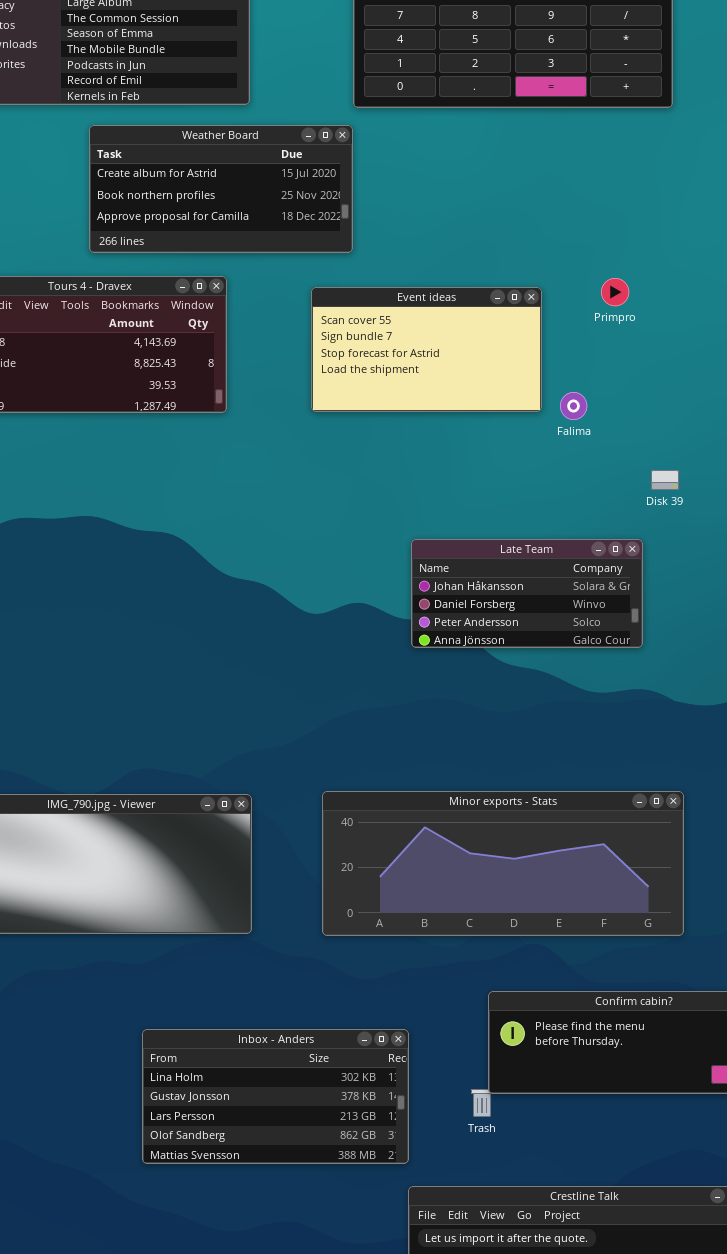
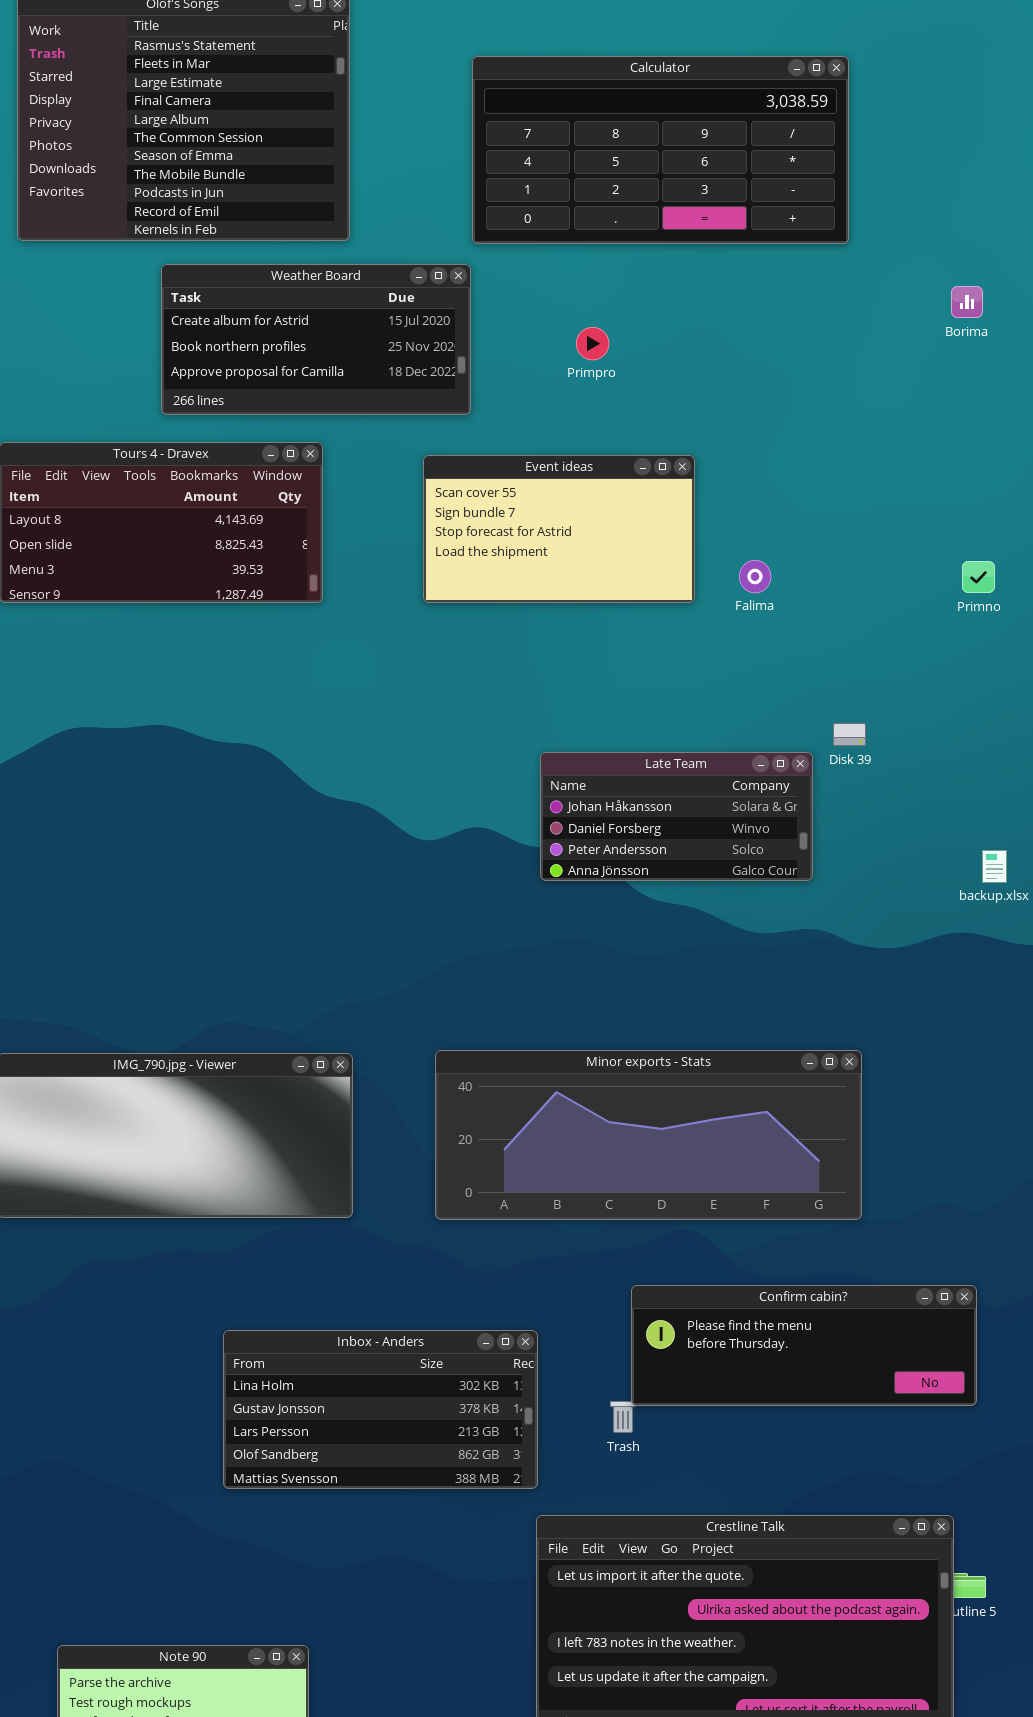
Primpro: [601,278,629,306] -> [576,327,609,360], moved
Falima: [560,392,587,420] -> [739,560,771,593], moved
Disk 39: [651,470,679,490] -> [833,723,866,746], moved

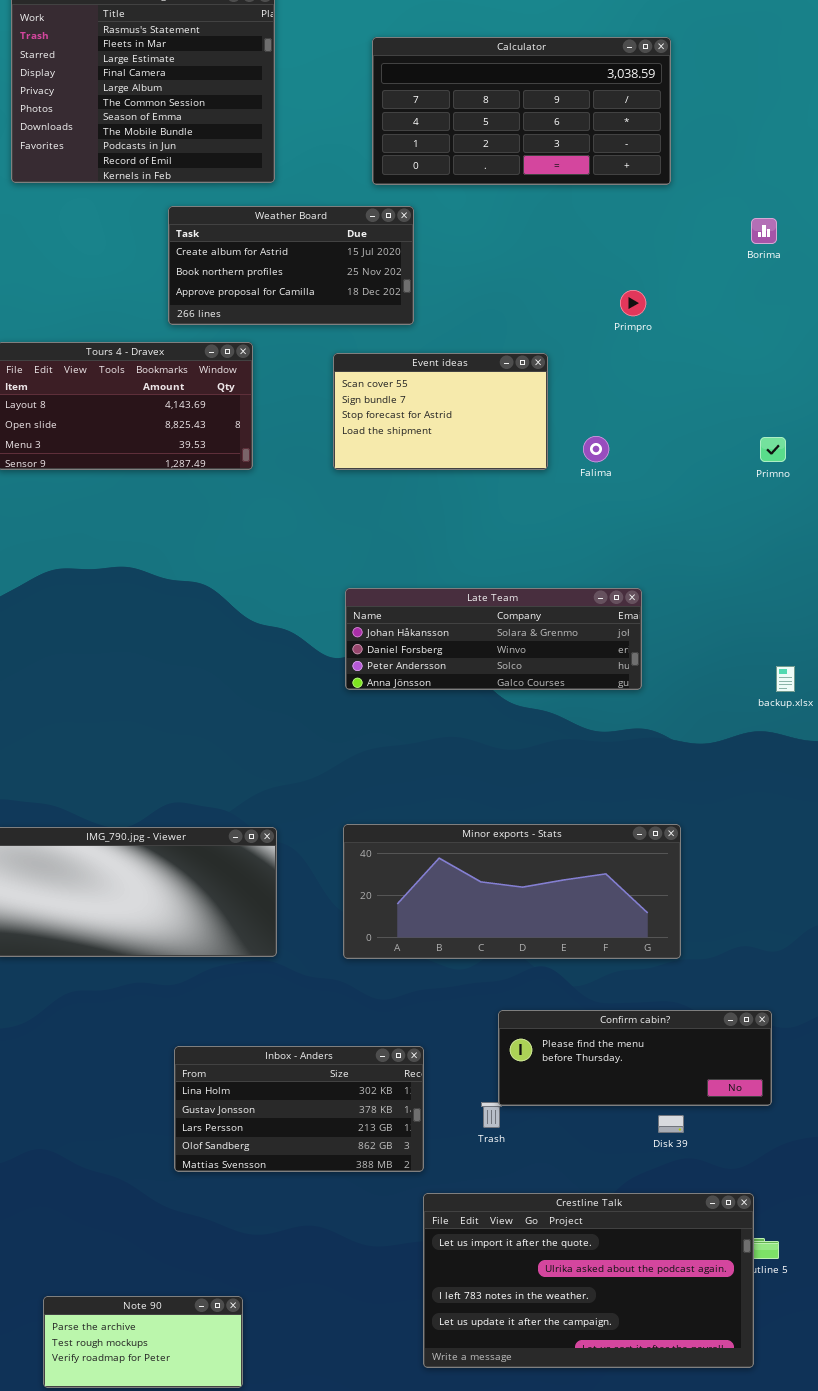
Weather Board: [161,264,471,415] -> [168,206,414,325], moved
Primpro: [576,327,609,360] -> [620,290,646,316], moved
Disk 39: [833,723,866,746] -> [658,1115,684,1133], moved
Late Team: [540,752,813,881] -> [345,588,642,690], resized

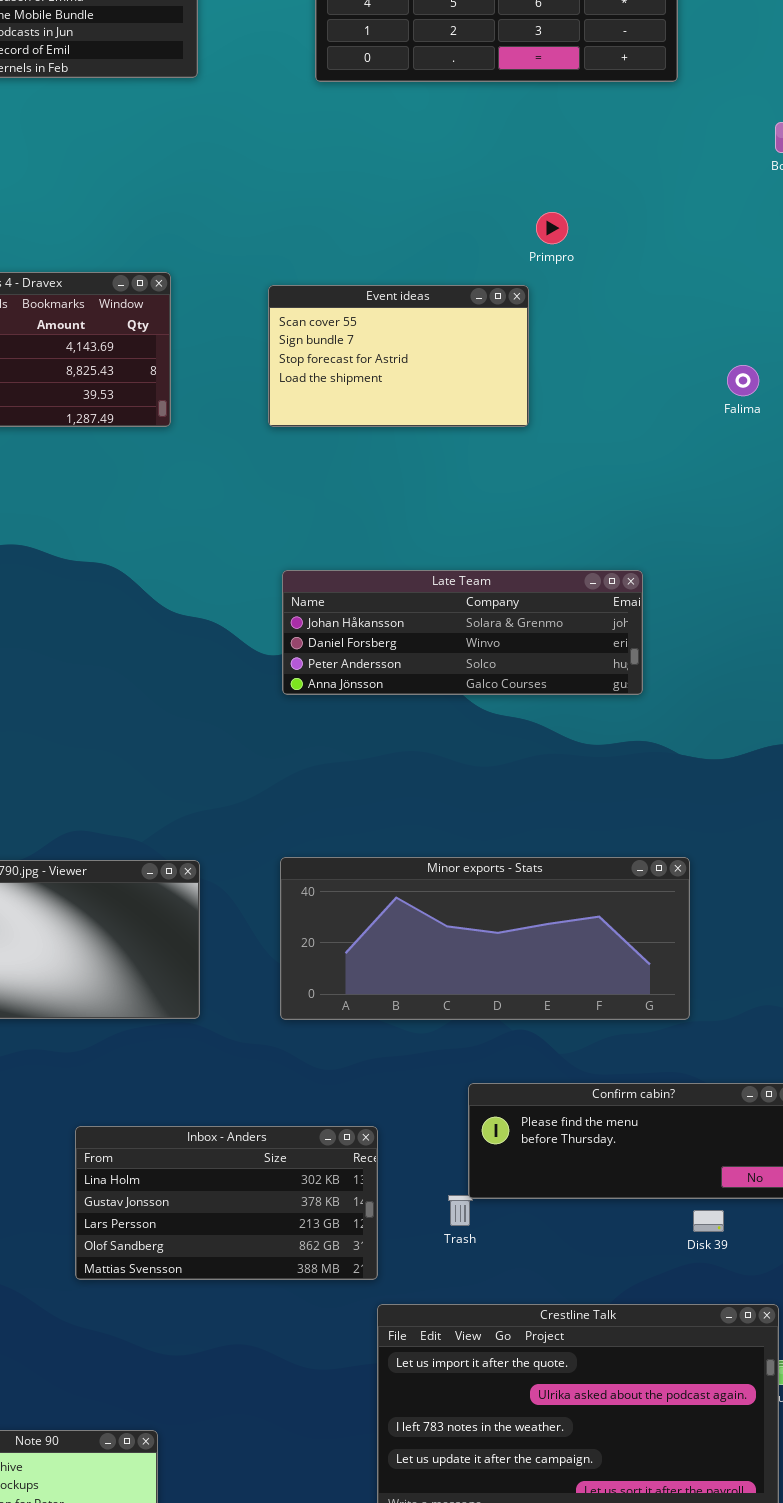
Weather Board: [168,206,414,325] -> none, closed
Primpro: [620,290,646,316] -> [536,212,568,244], moved
Falima: [583,436,609,462] -> [727,365,759,396], moved
Disk 39: [658,1115,684,1133] -> [693,1210,724,1232], moved

